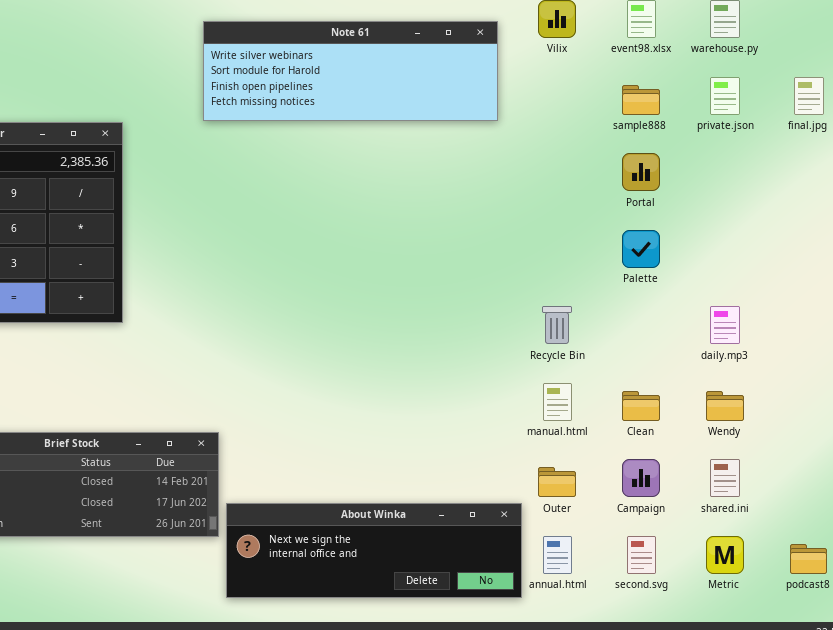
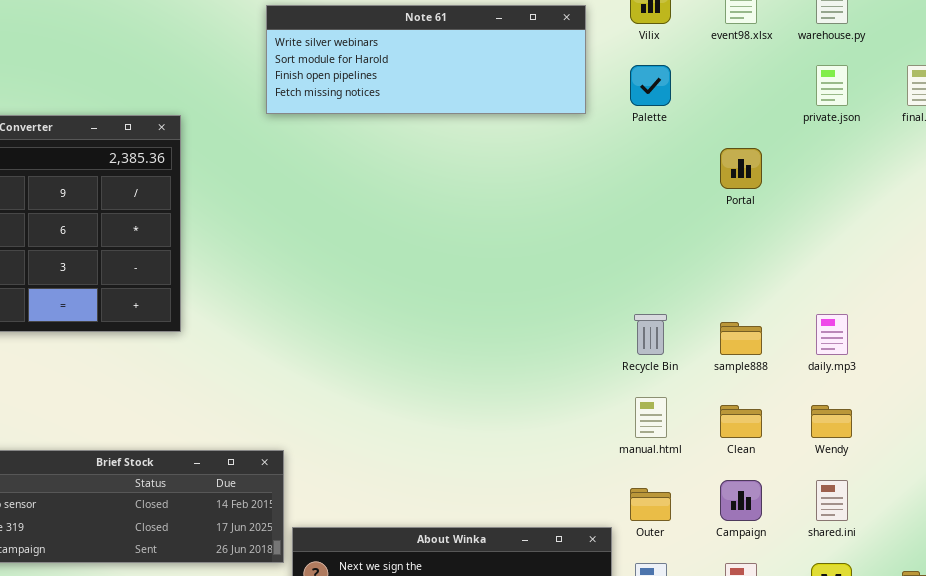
sample888: [622,85,660,115] -> [720,322,762,355], moved
Palette: [622,230,660,268] -> [630,65,671,106], moved

